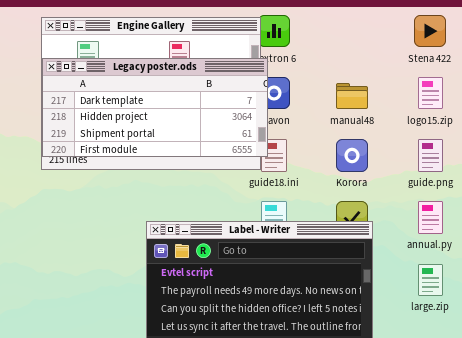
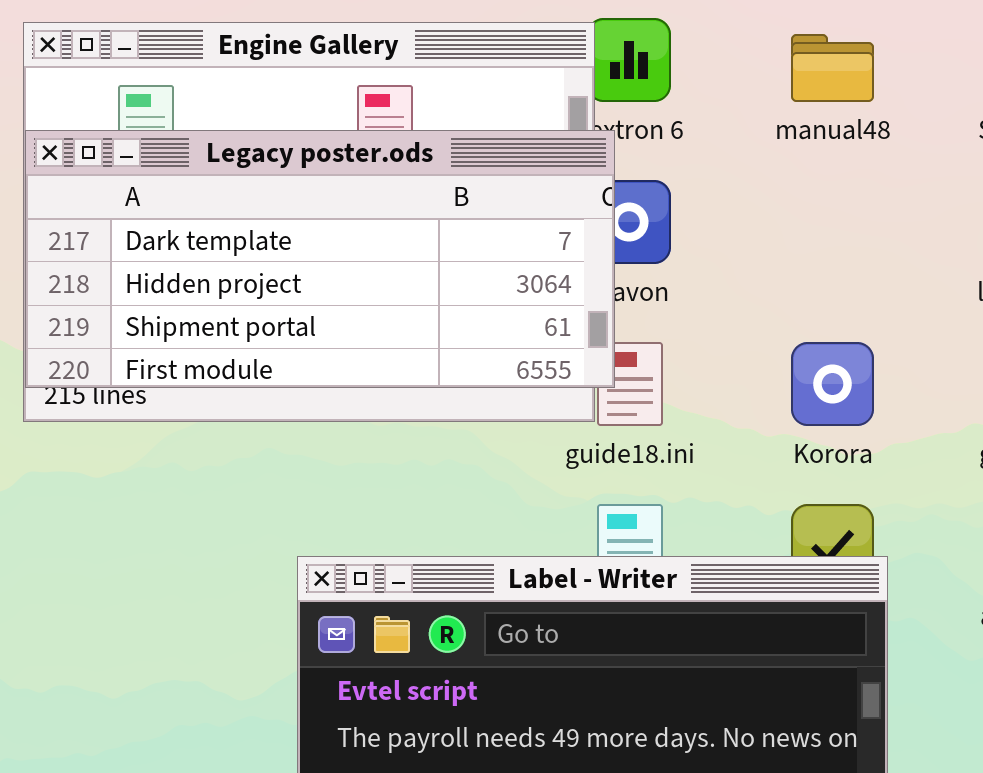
manual48: [336,83,368,109] -> [791,34,874,102], moved

